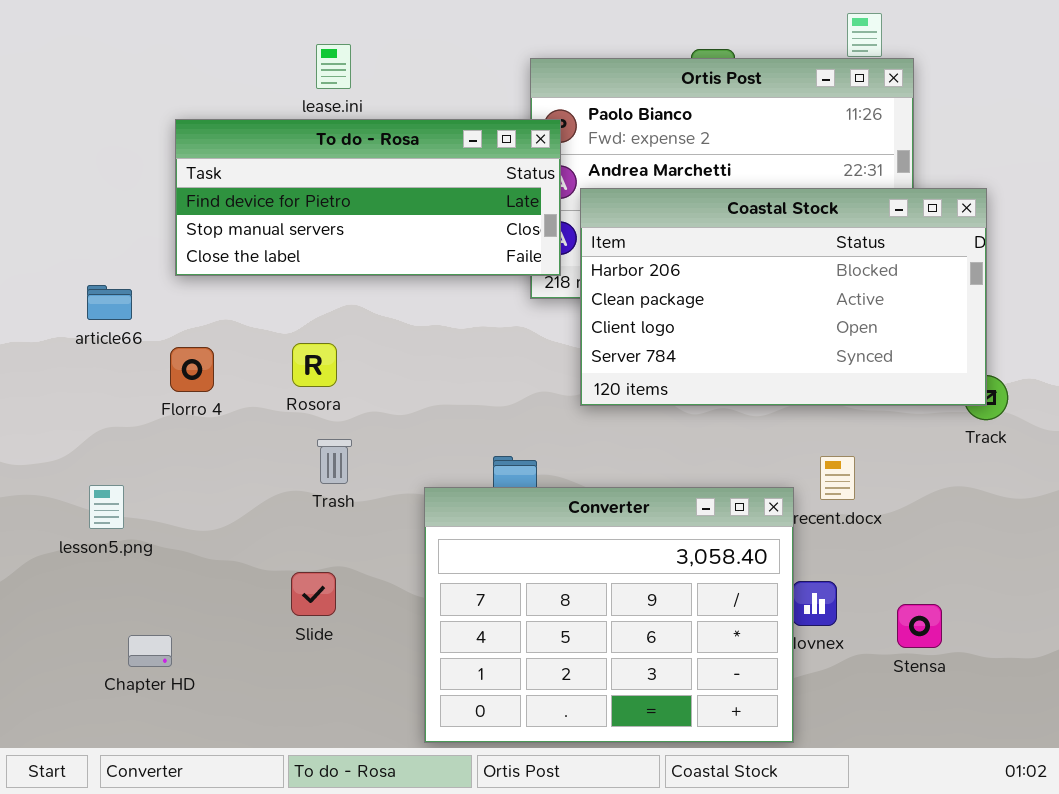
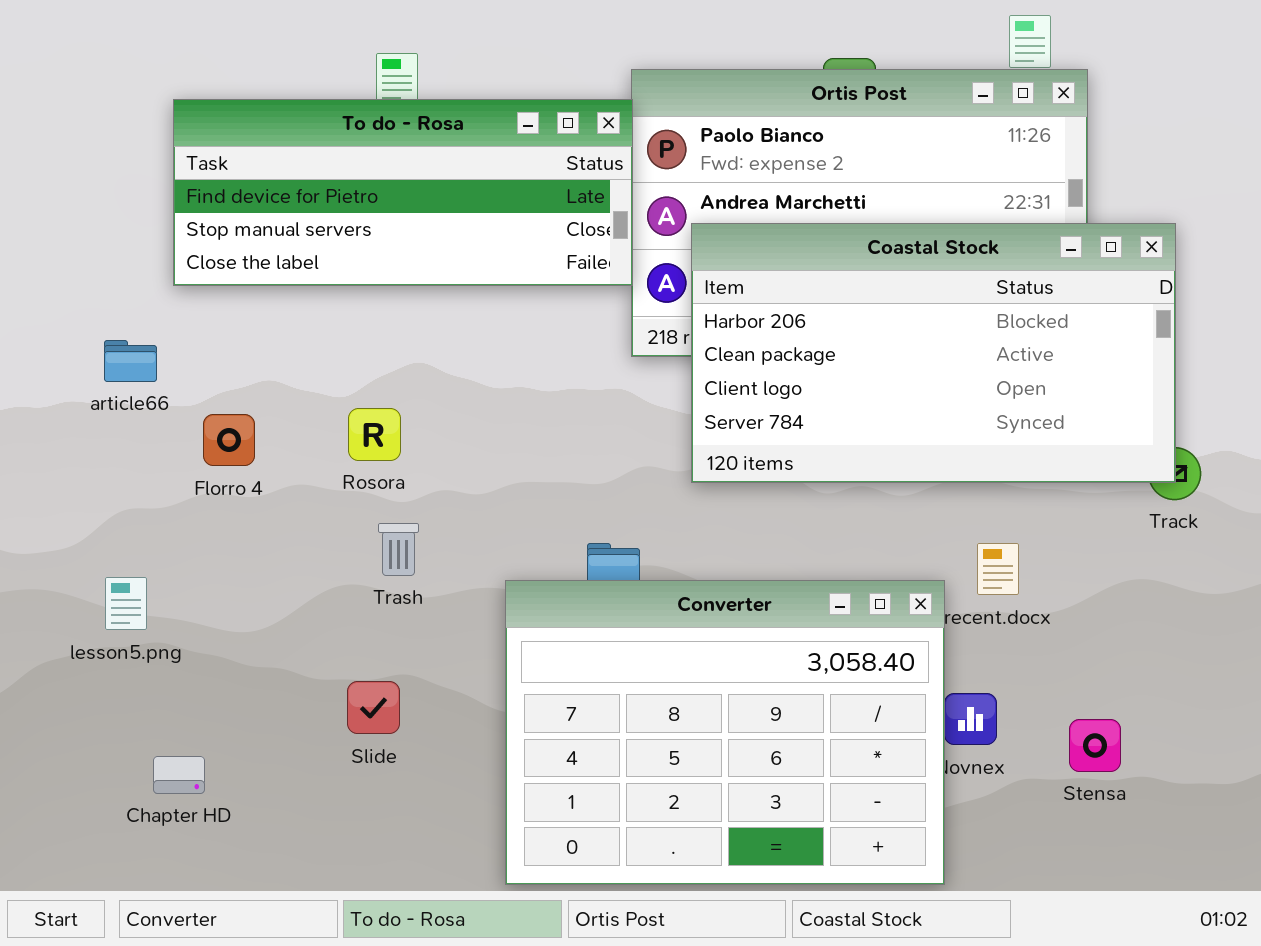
To do - Rosa: [175,119,561,276] -> [173,99,633,286], moved

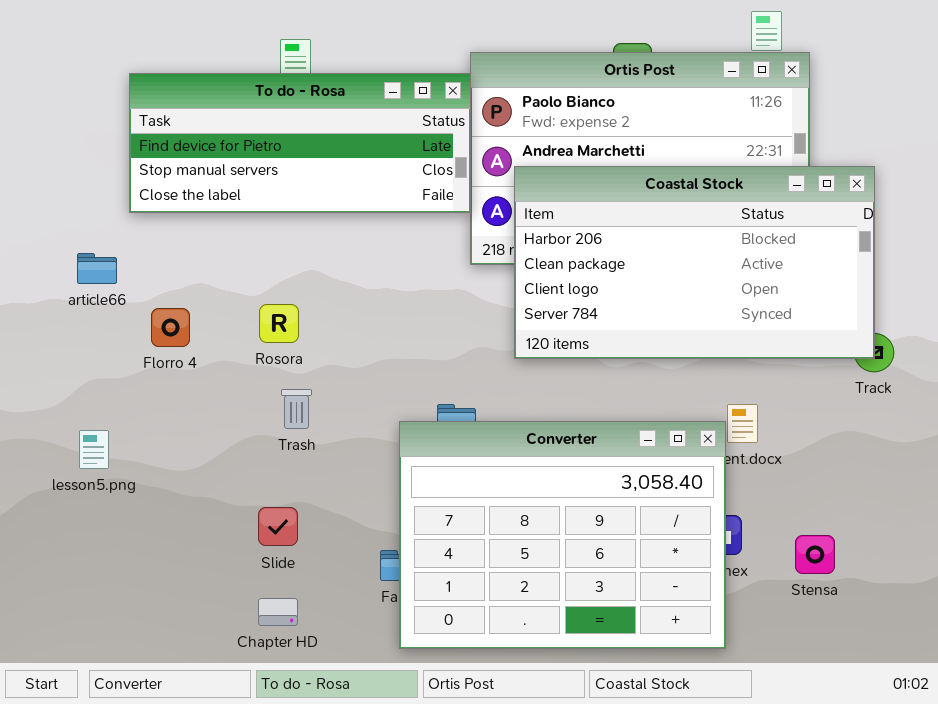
Converter: [505,580,945,885] -> [399,421,726,649], moved
Chapter HD: [153,756,205,794] -> [258,598,298,626], moved

